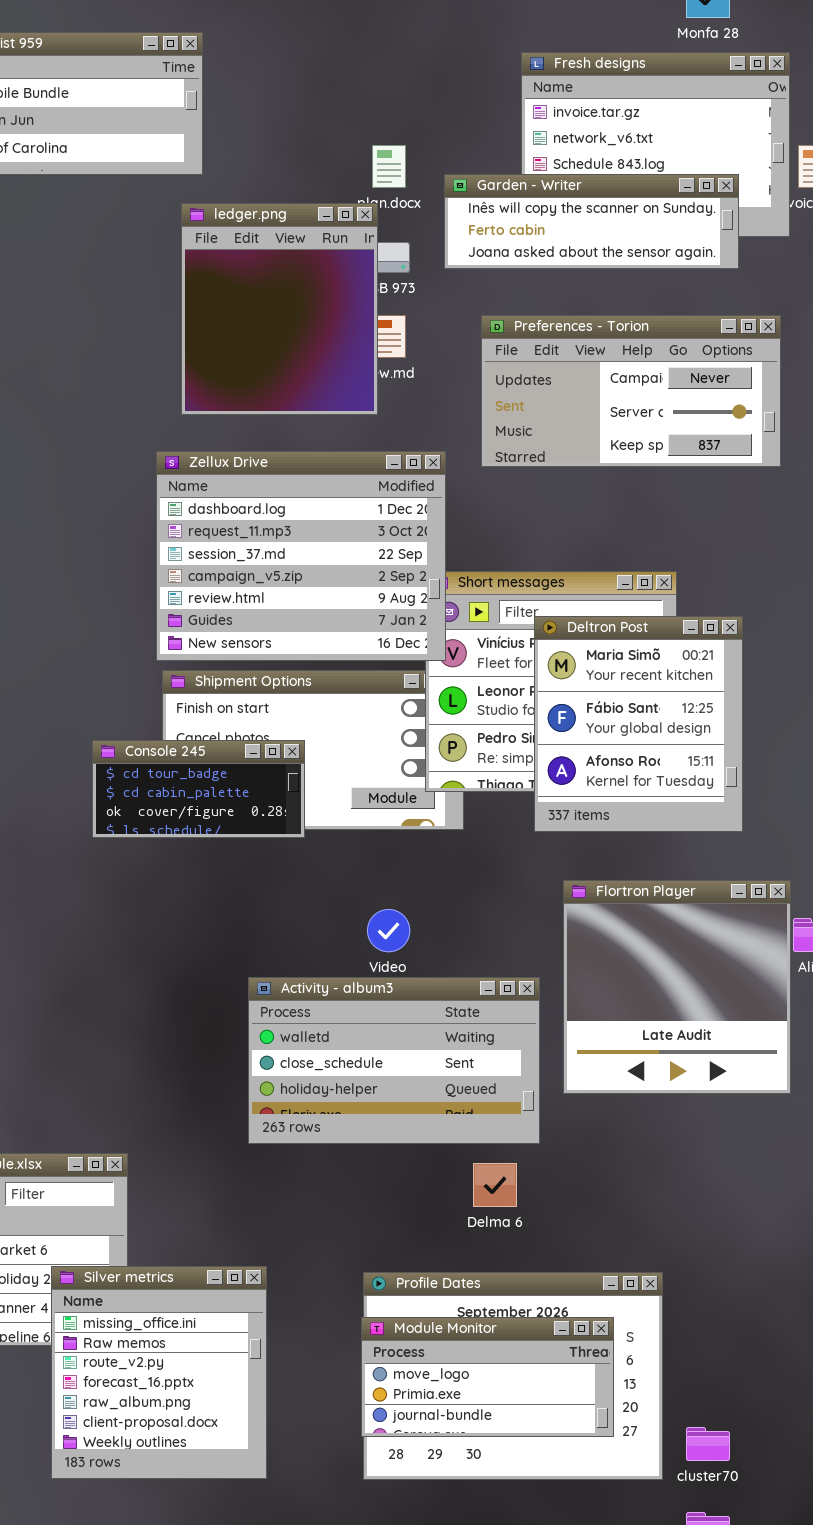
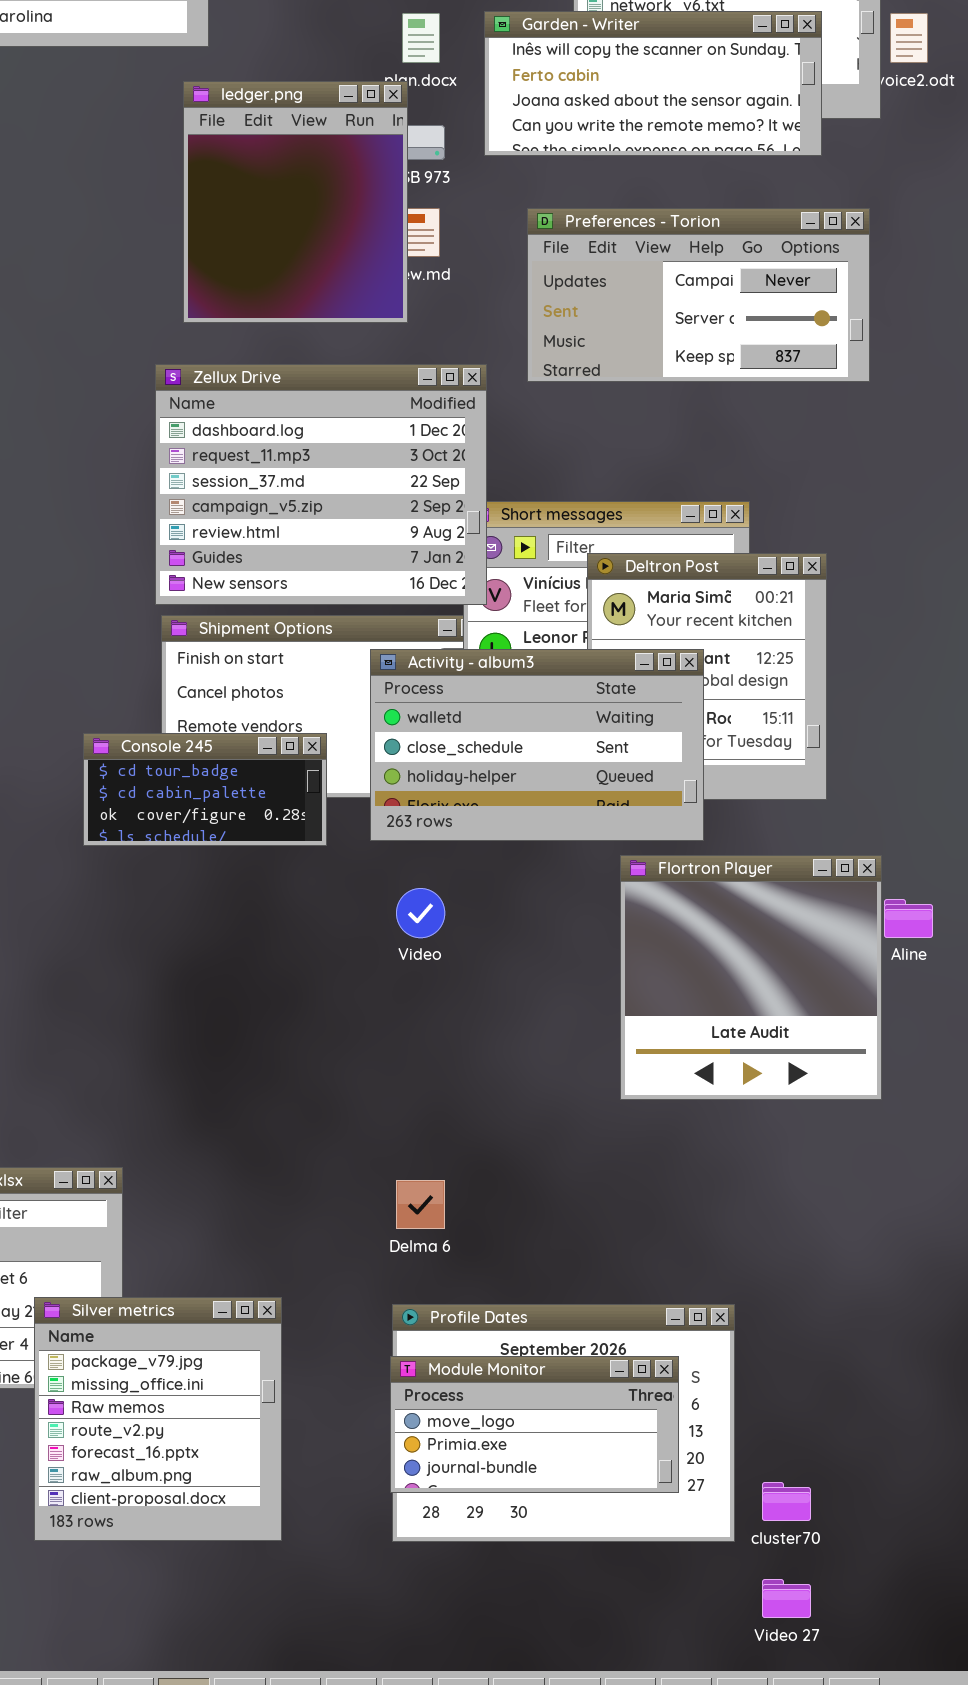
Garden - Writer: [444,174,739,269] -> [484,11,822,156], resized
Console 245: [92,740,305,838] -> [83,733,327,846], moved
Activity - album3: [248,977,540,1144] -> [370,649,704,841], moved
Delma 6: [473,1163,517,1207] -> [396,1180,445,1229], moved
Silver metrics: [51,1266,267,1479] -> [34,1297,282,1541], scrolled up 1 row

